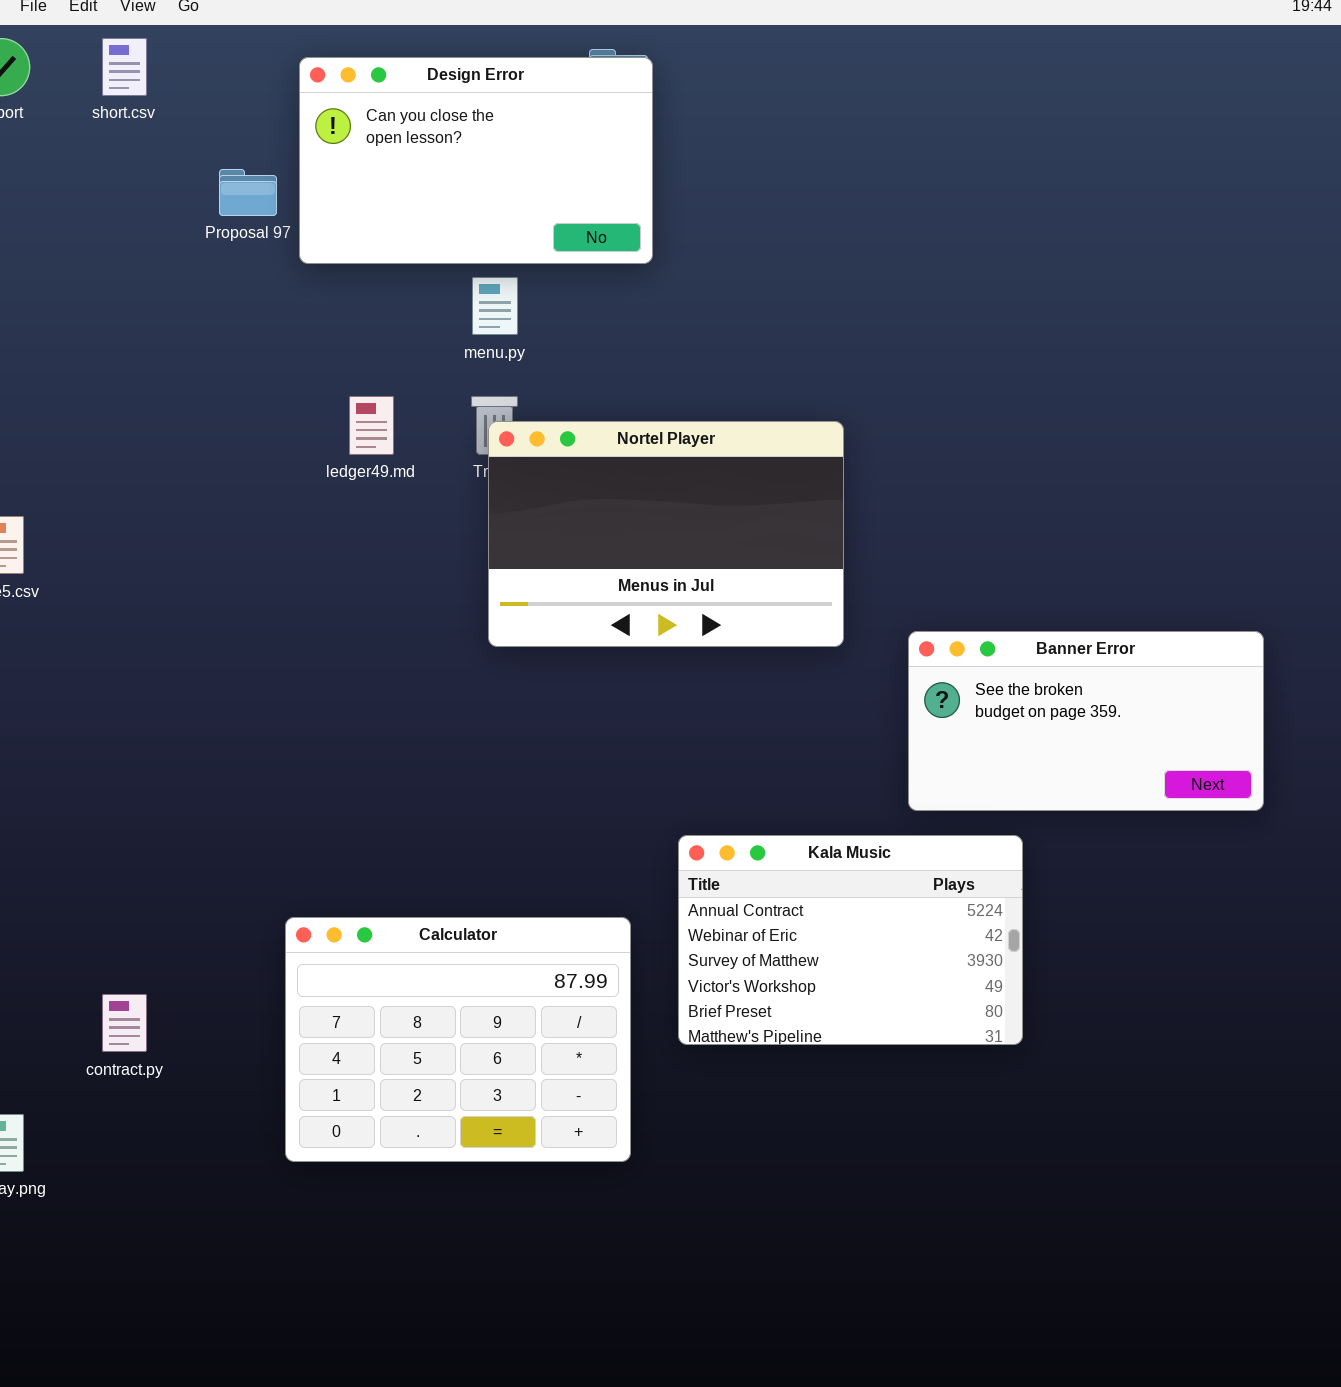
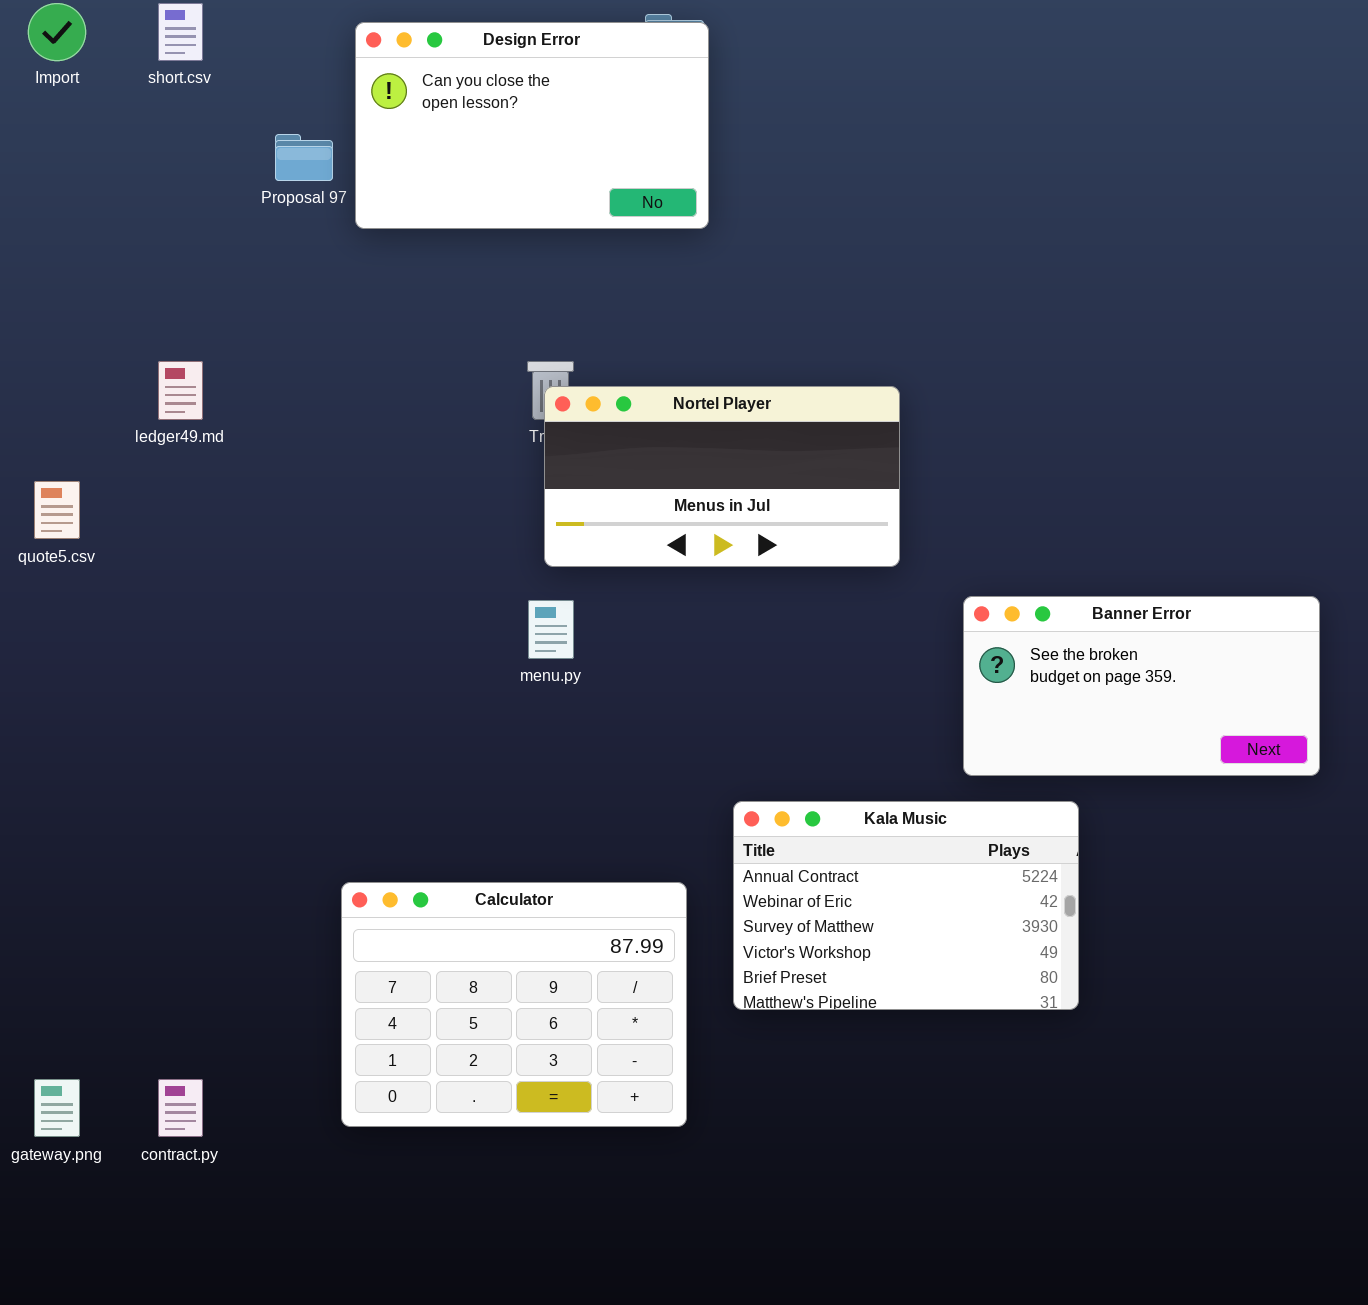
menu.py: [472,277,518,335] -> [528,600,574,659], moved
ledger49.md: [349,396,394,455] -> [158,361,203,420], moved
Nortel Player: [488,421,844,647] -> [544,386,900,567], resized
contract.py: [102,994,147,1052] -> [158,1079,203,1137], moved

